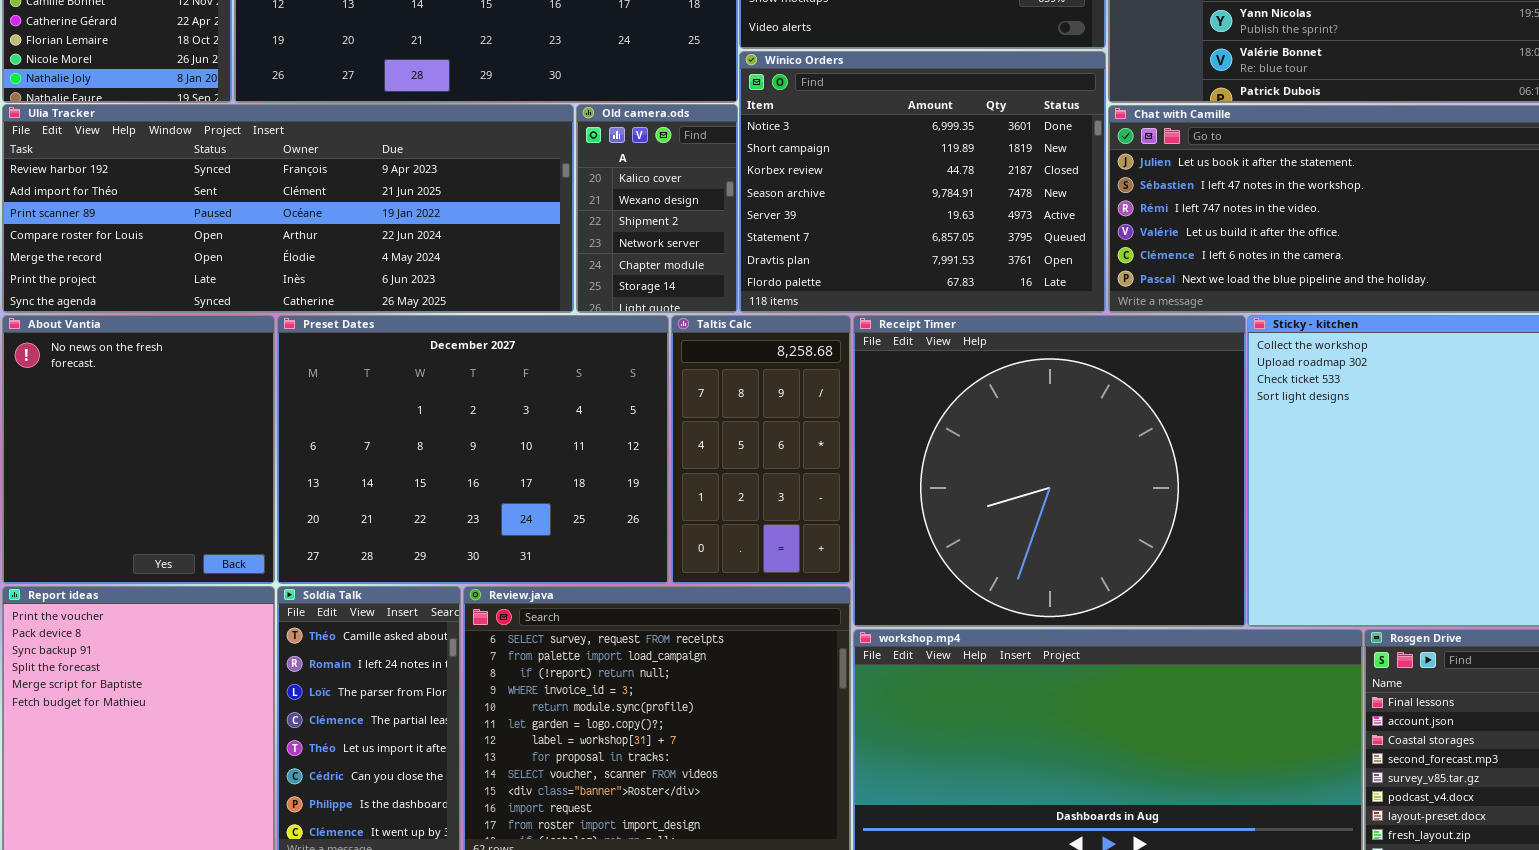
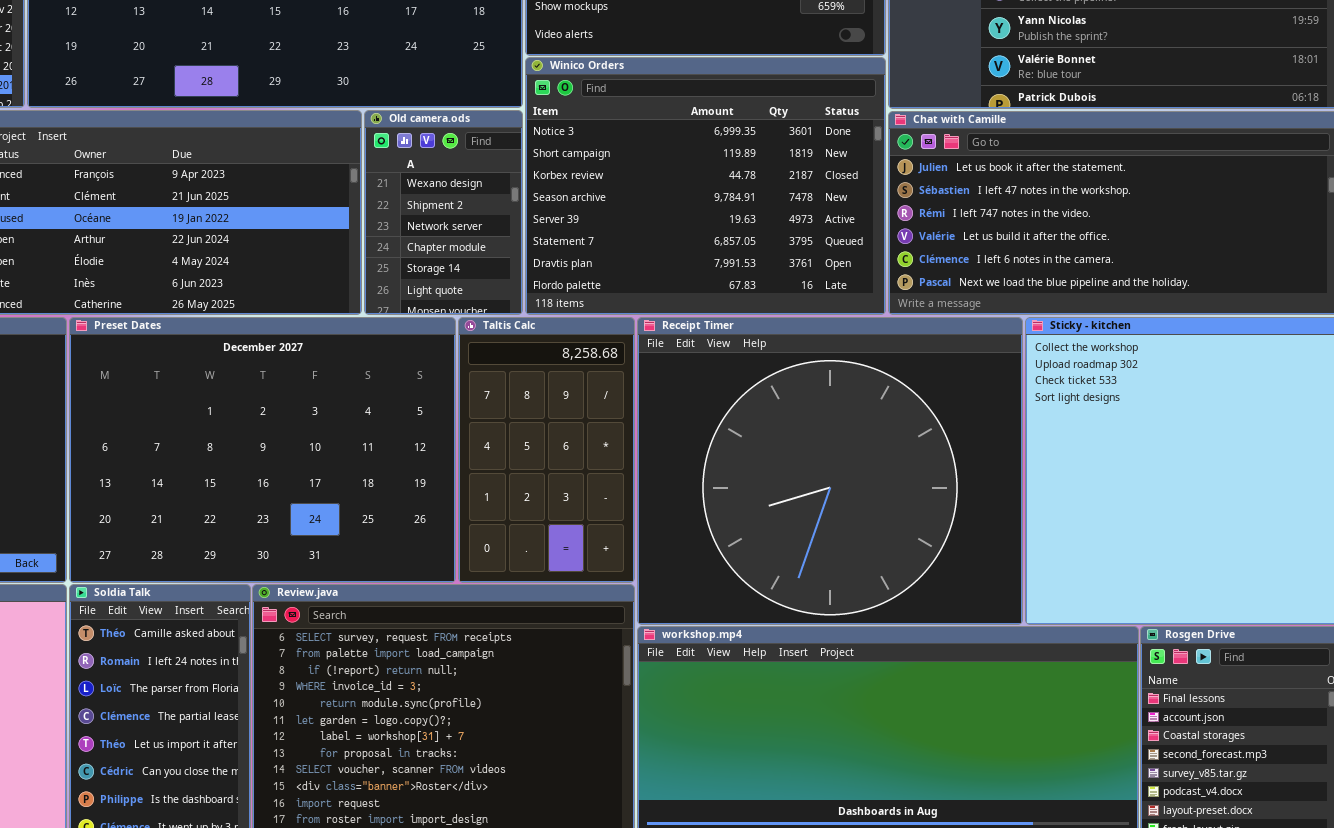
Old camera.ods: [576,104,738,313] -> [364,110,523,315], scrolled down 1 row

